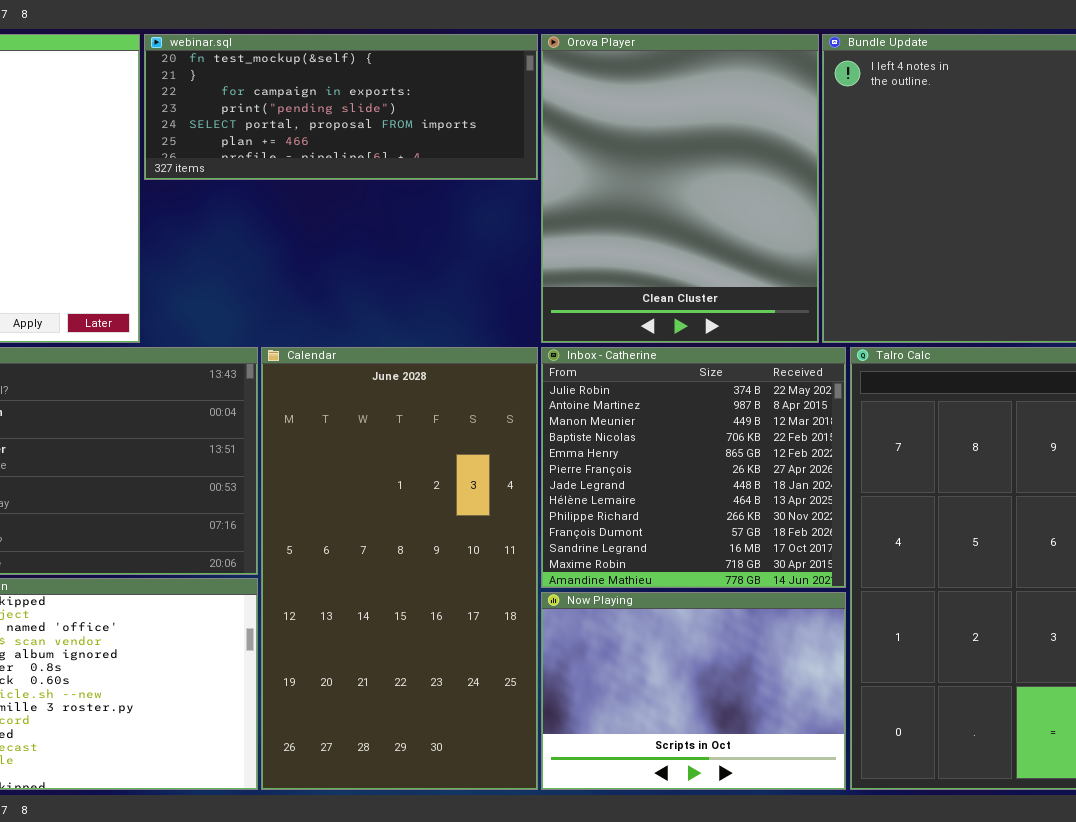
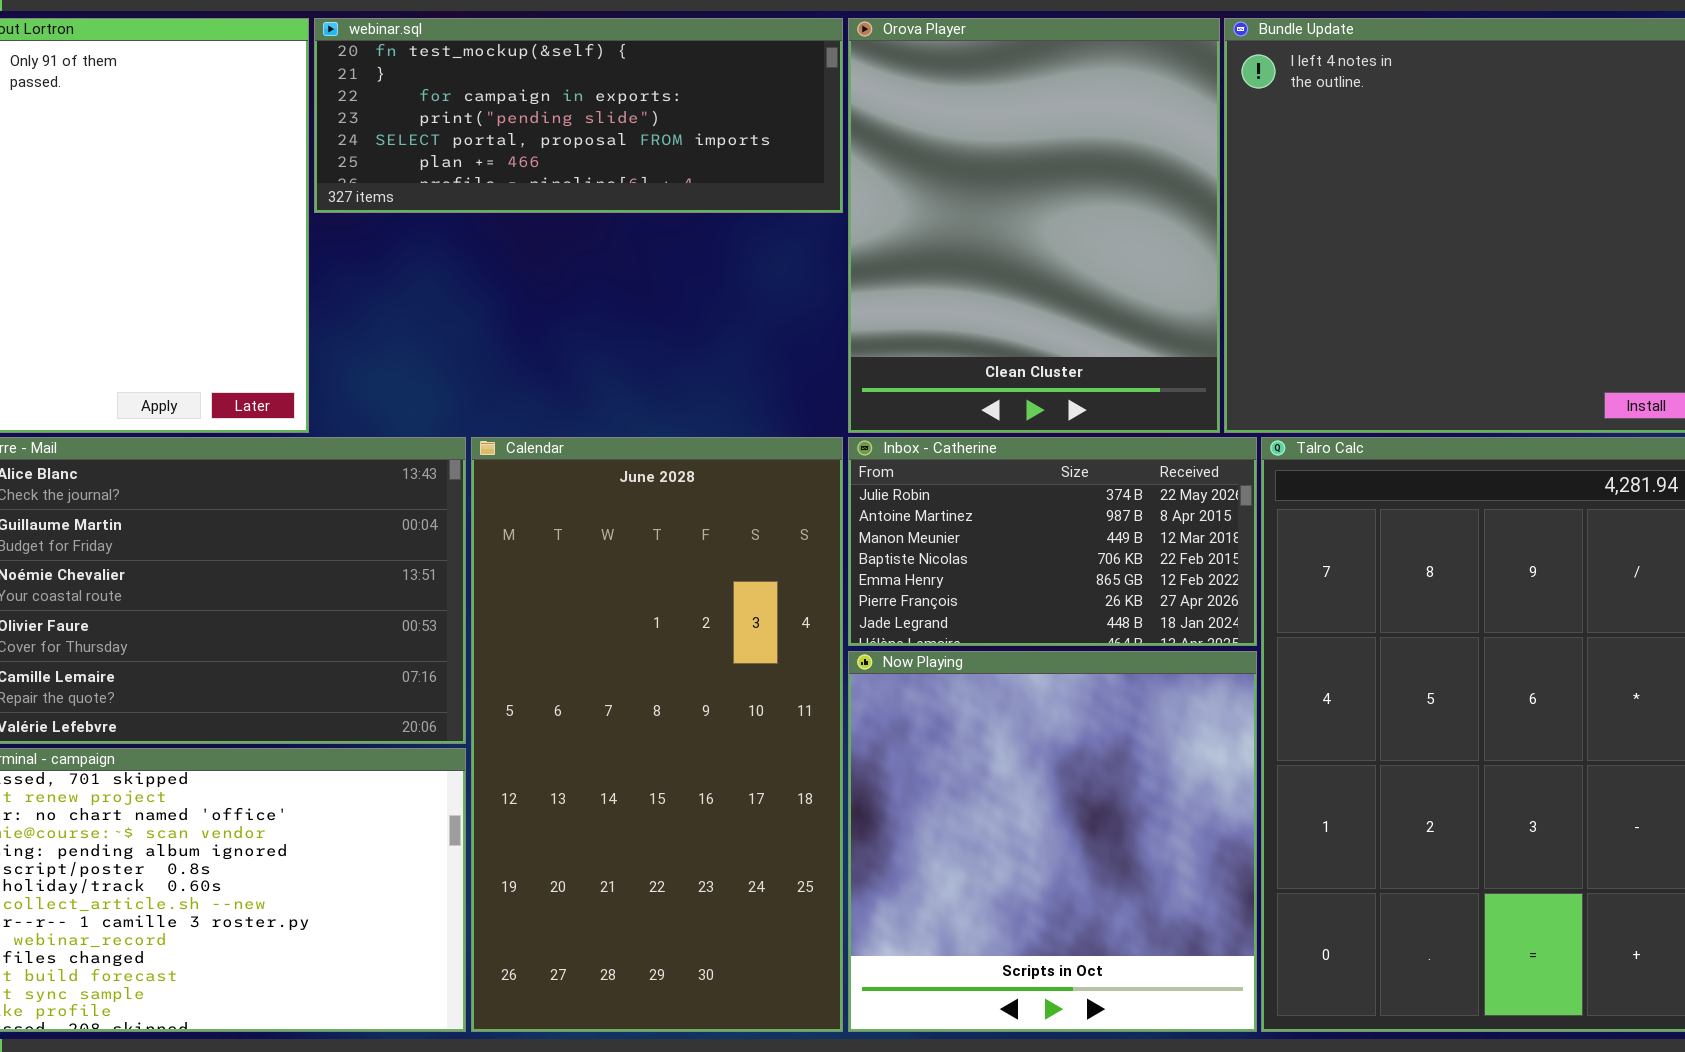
Inbox - Catherine: [541,347,846,588] -> [848,437,1257,646], resized
Now Playing: [541,592,846,790] -> [848,651,1257,1032], resized

